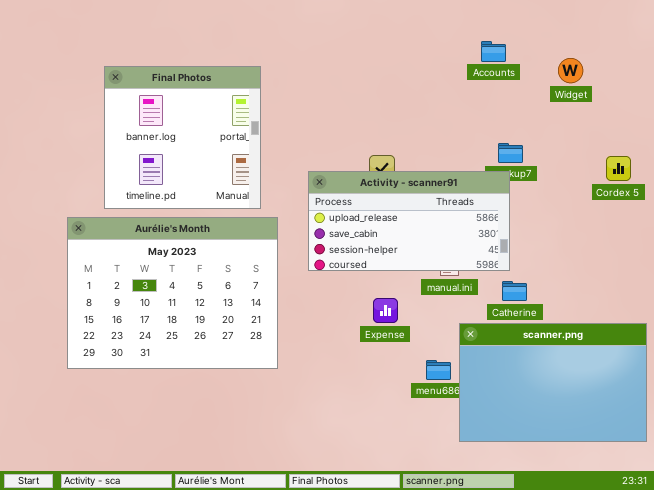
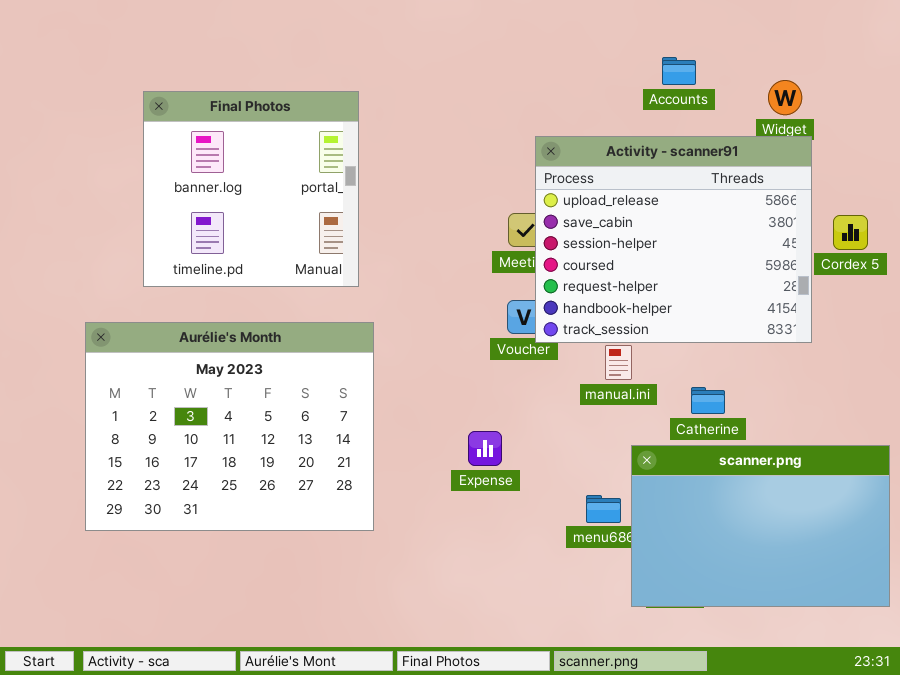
Activity - scanner91: [308,171,510,271] -> [535,136,812,343], moved, resized
Aurélie's Month: [67,217,278,369] -> [85,322,374,531], moved
Expense: [373,298,398,323] -> [468,431,502,466], moved

